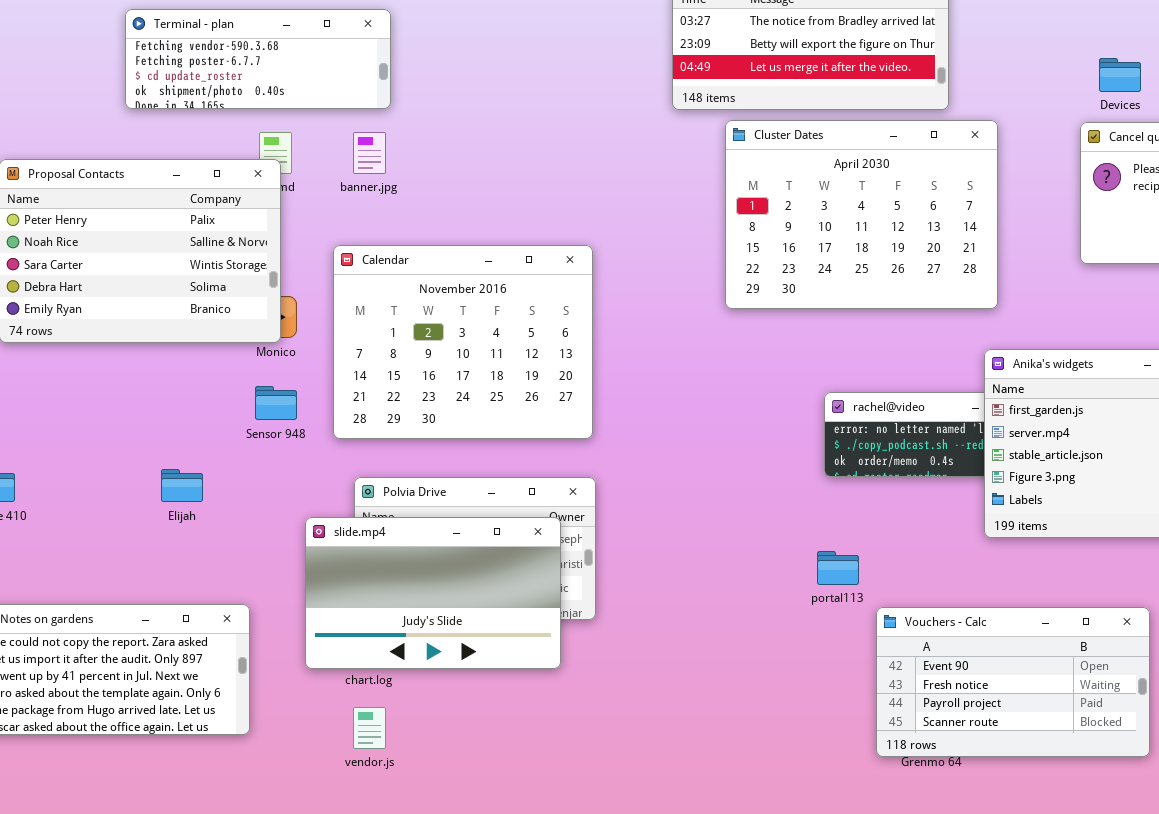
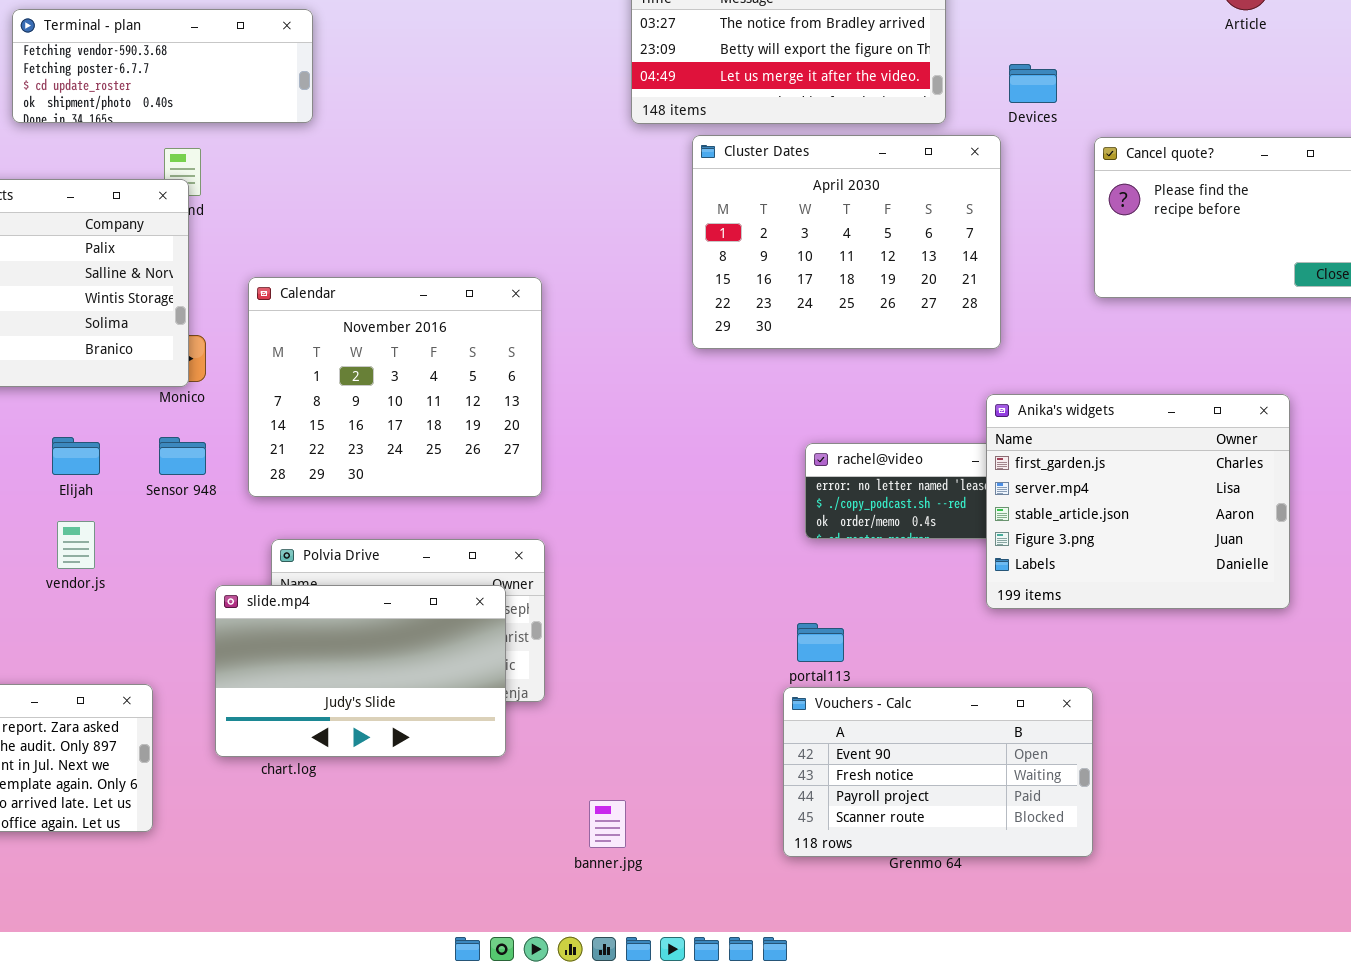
Devices: [1099,58,1141,92] -> [1009,64,1057,103], moved
banner.jpg: [353,132,386,174] -> [589,800,626,848], moved
Elijah: [161,469,203,502] -> [52,437,100,475], moved
Vouchers - Calc: [876,607,1150,757] -> [783,687,1093,857], moved
vendor.js: [353,707,386,749] -> [57,521,95,569], moved

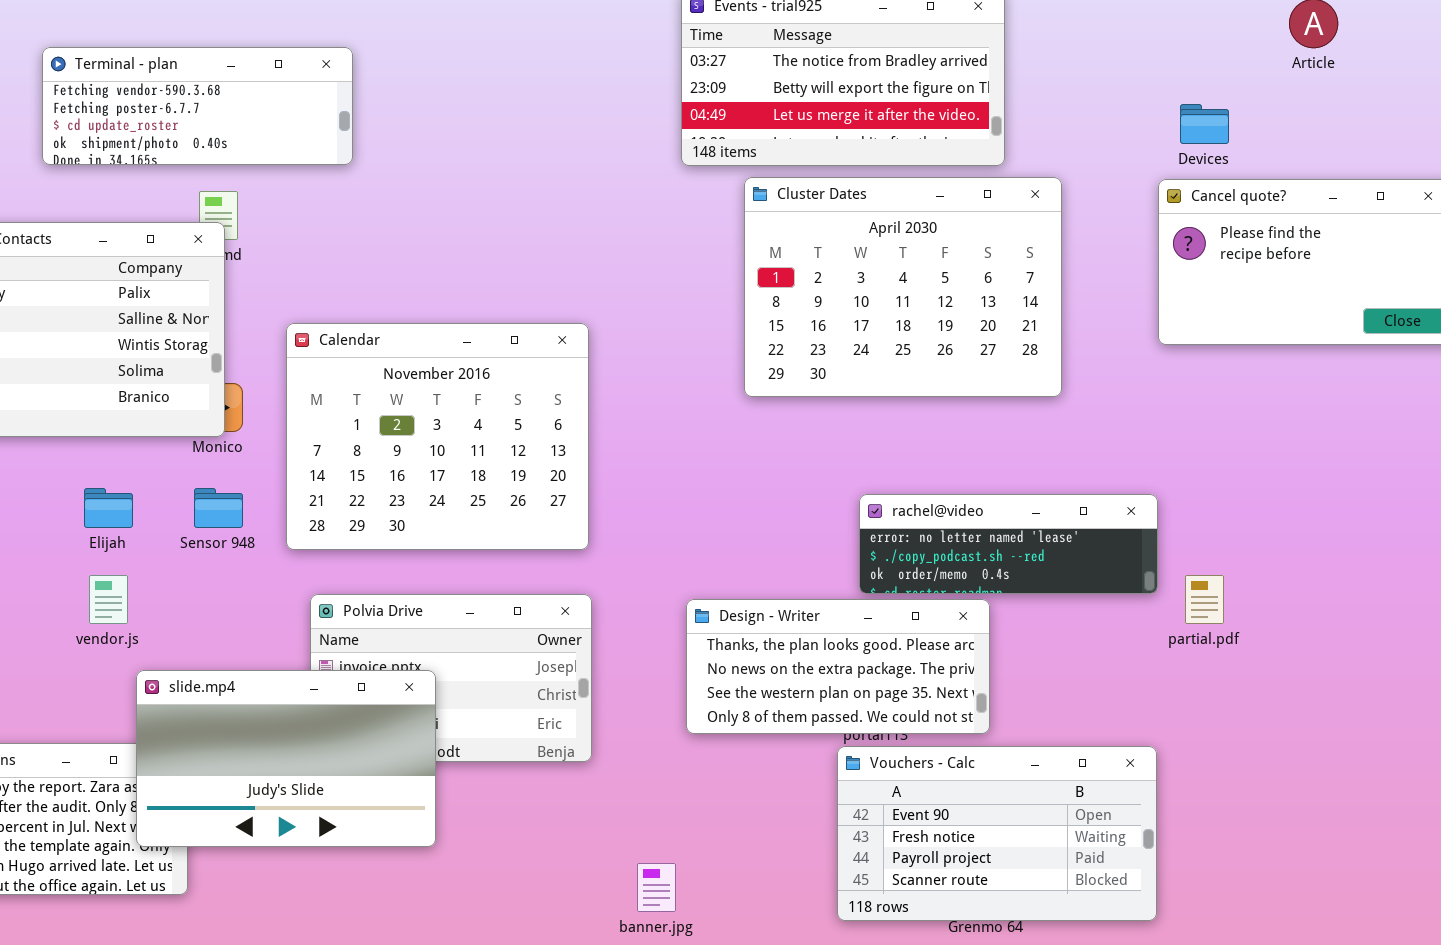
Devices: [1009,64,1057,103] -> [1180,104,1229,144], moved
Anika's widgets: [986,394,1290,609] -> none, closed
Design - Writer: none -> [686,599,990,734], opened
slide.mp4: [215,585,506,757] -> [136,670,436,847], moved

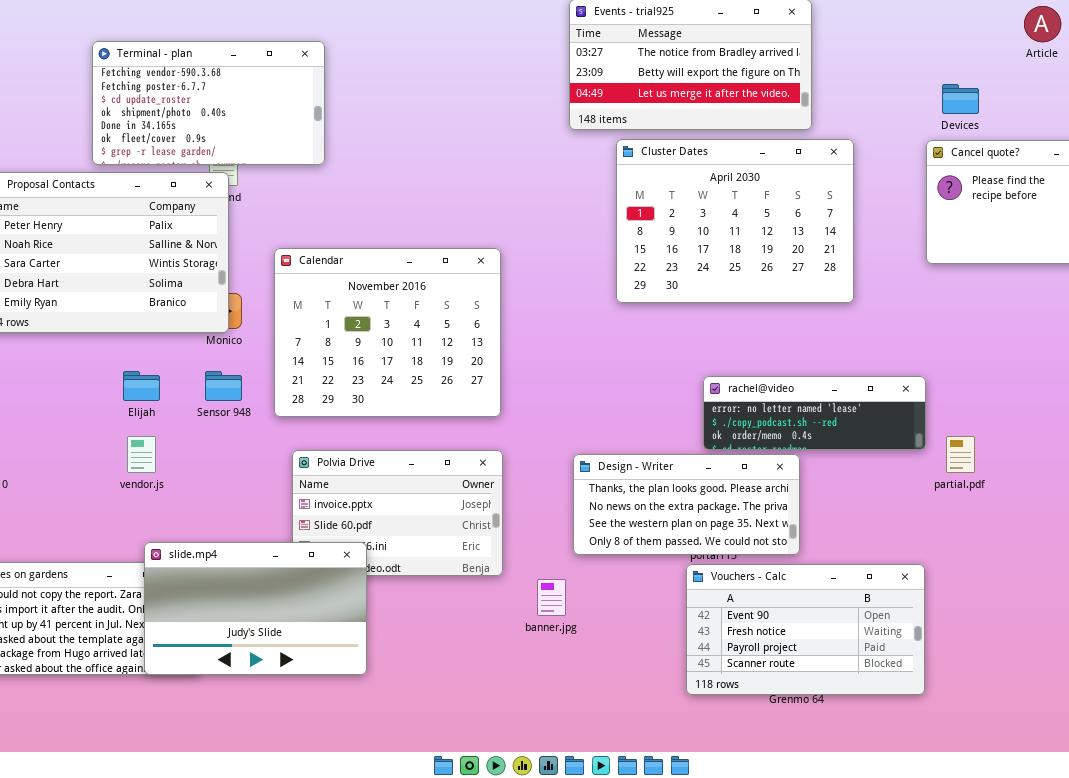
Terminal - plan: [42,47,353,165] -> [92,41,325,165], resized
slide.mp4: [136,670,436,847] -> [144,542,367,675], moved
banner.jpg: [637,863,676,912] -> [537,579,566,616], moved

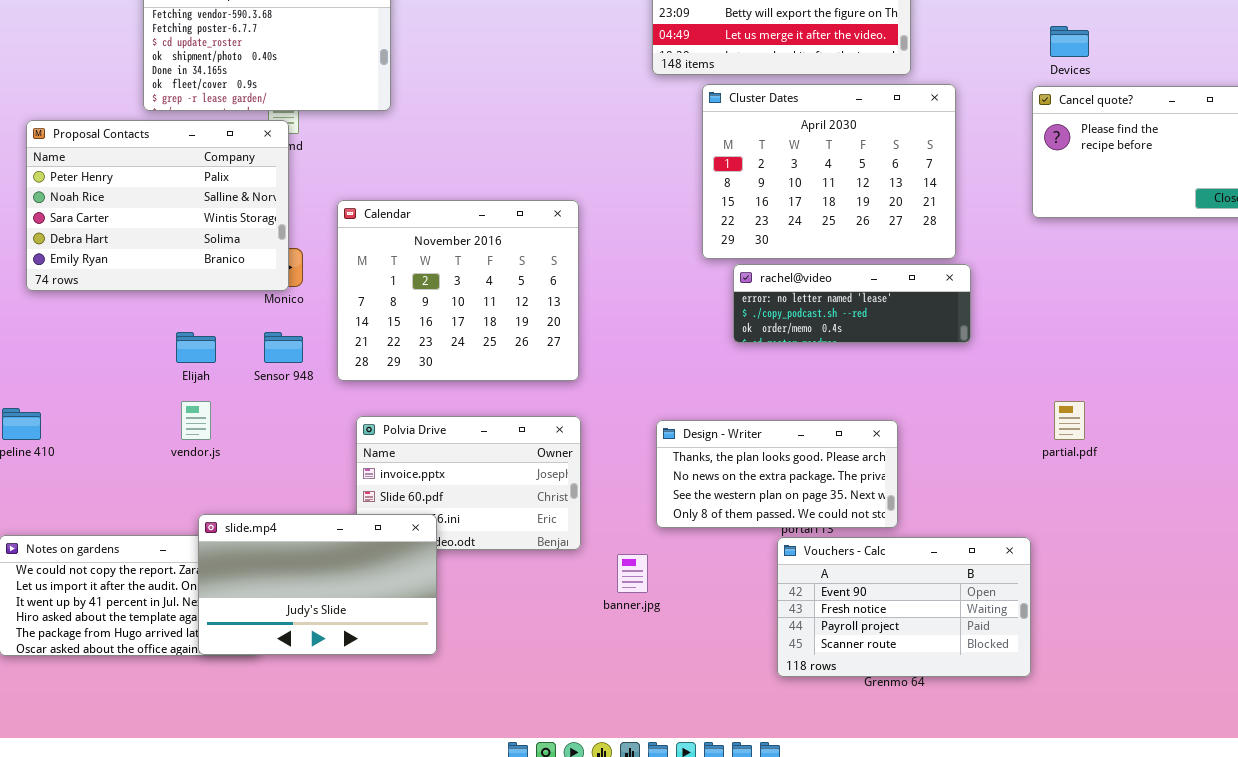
rachel@video: [703,376,926,450] -> [733,264,971,343], moved

